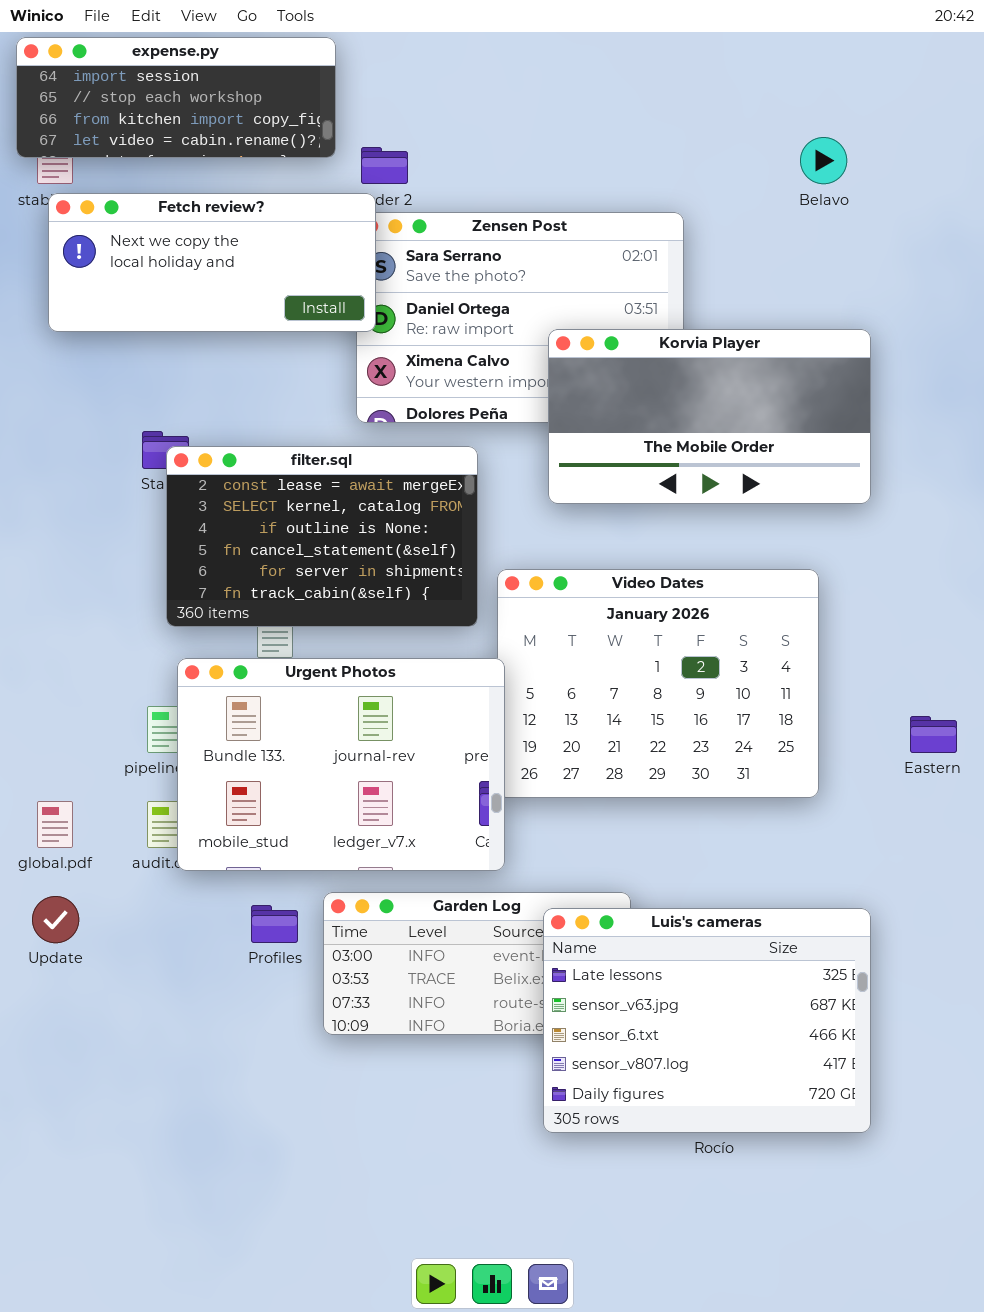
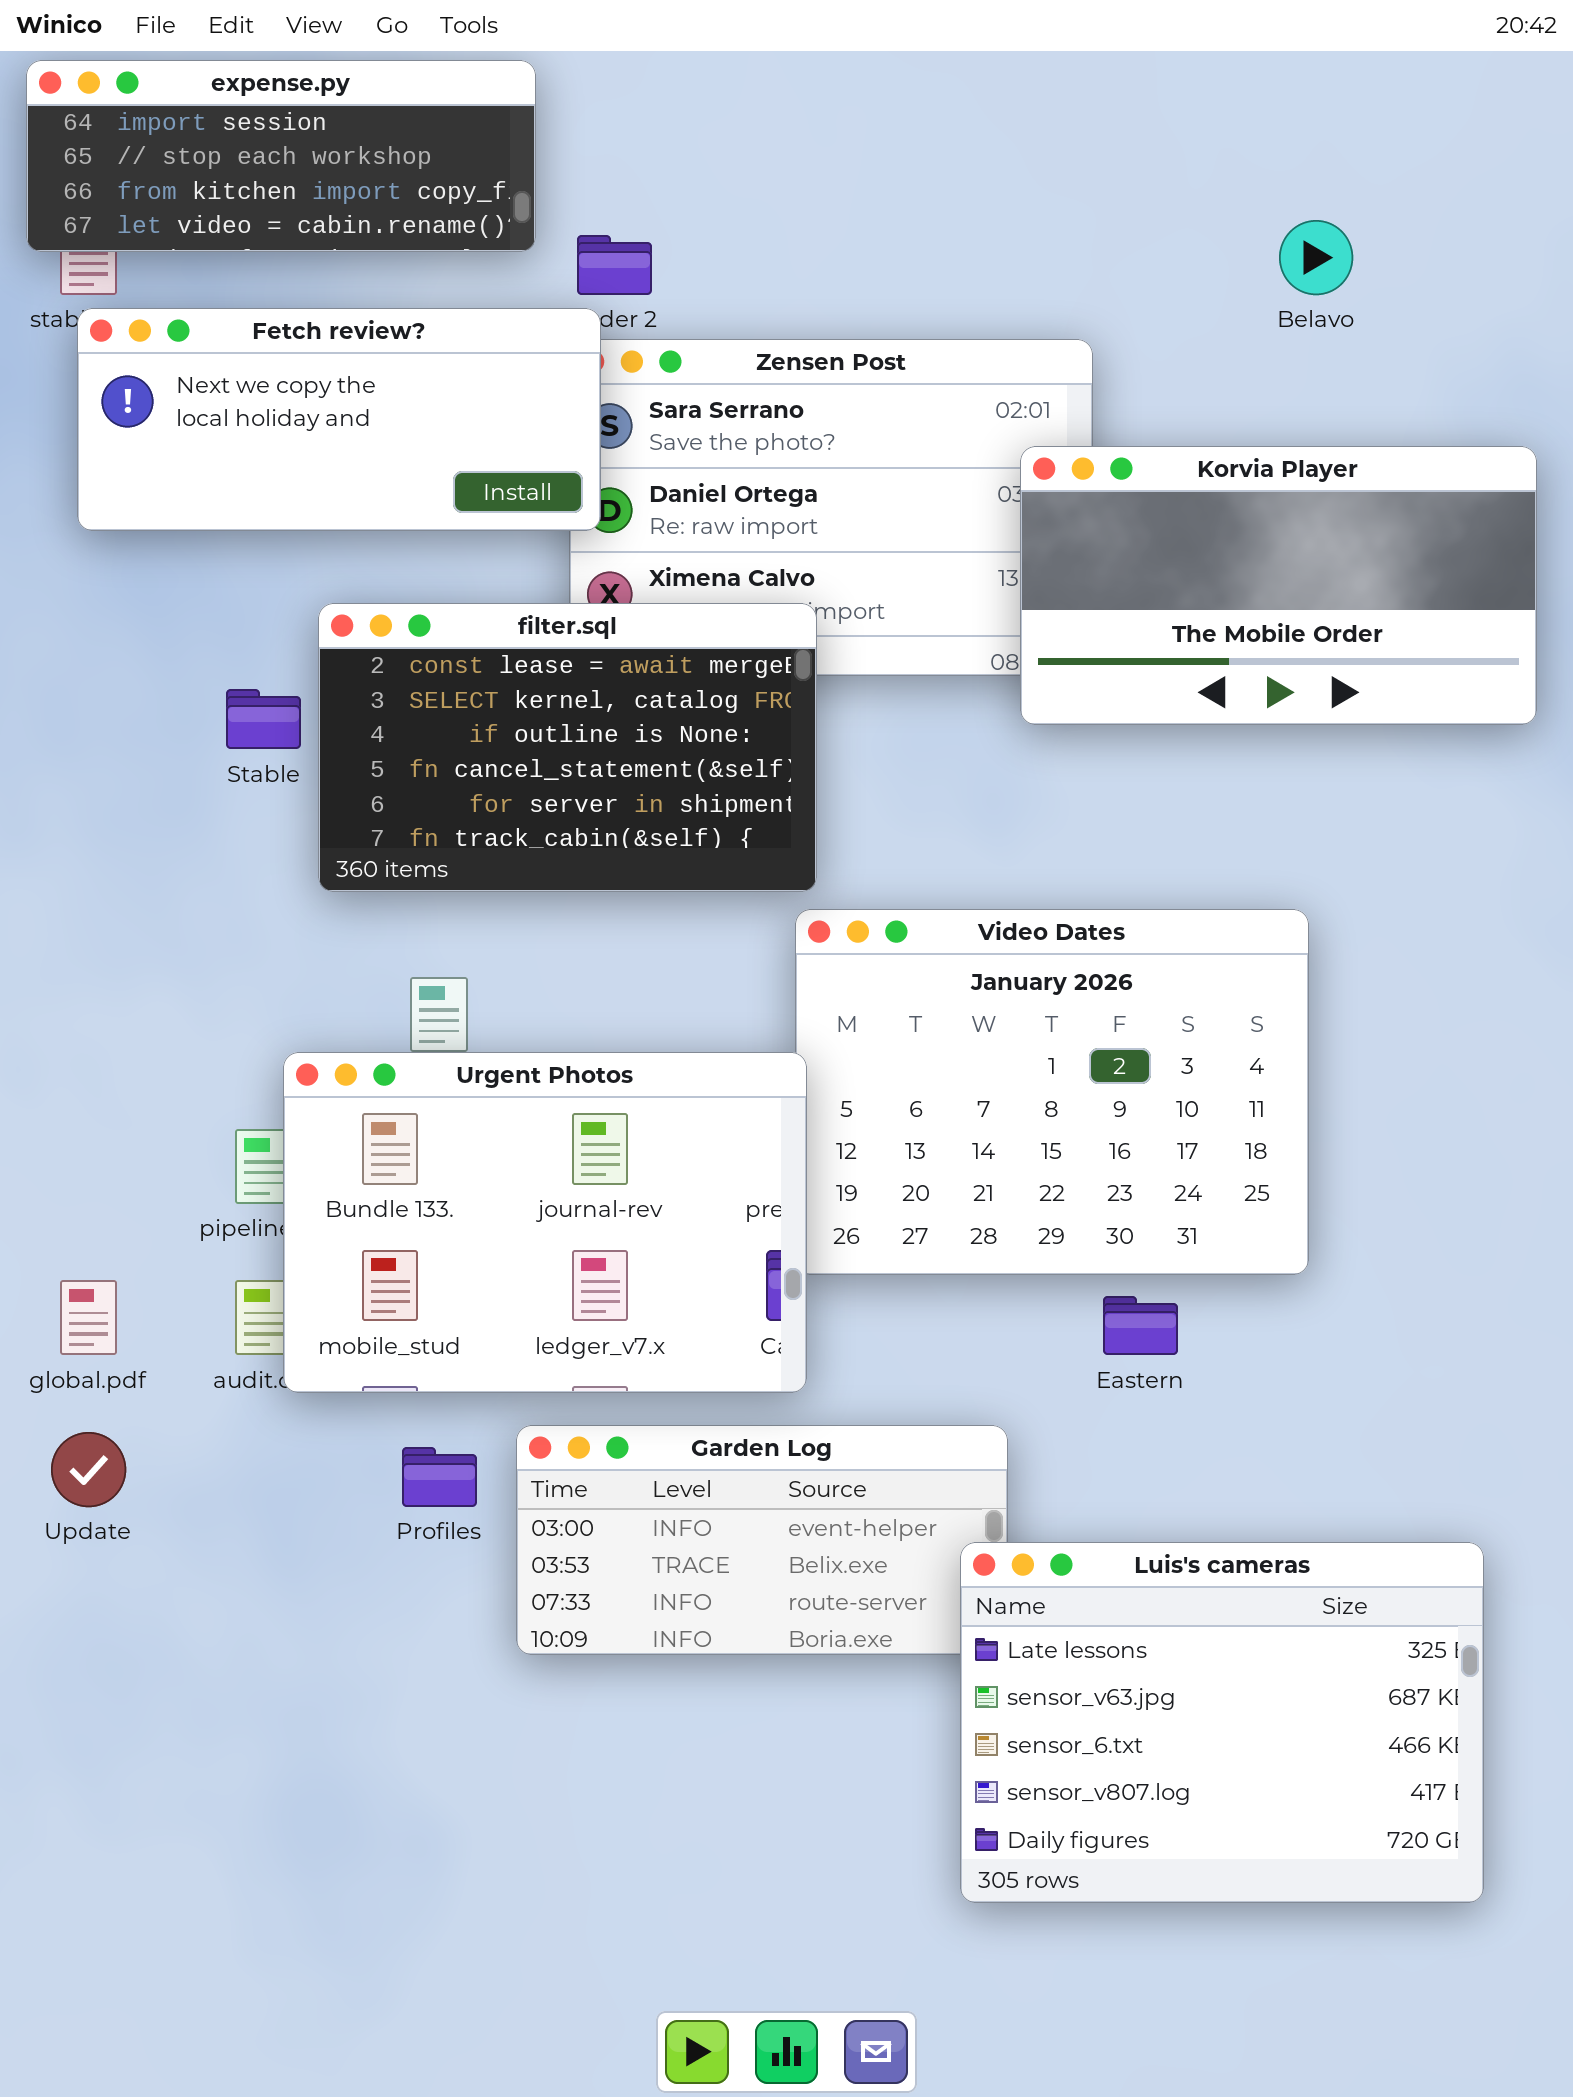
Korvia Player: [548,329,871,504] -> [1020,446,1537,725], moved
filter.sql: [166,446,478,627] -> [318,603,817,892], moved
Eastern: [910,716,957,753] -> [1103,1296,1178,1355], moved
Luis's cameras: [543,908,871,1133] -> [960,1542,1484,1903], moved

